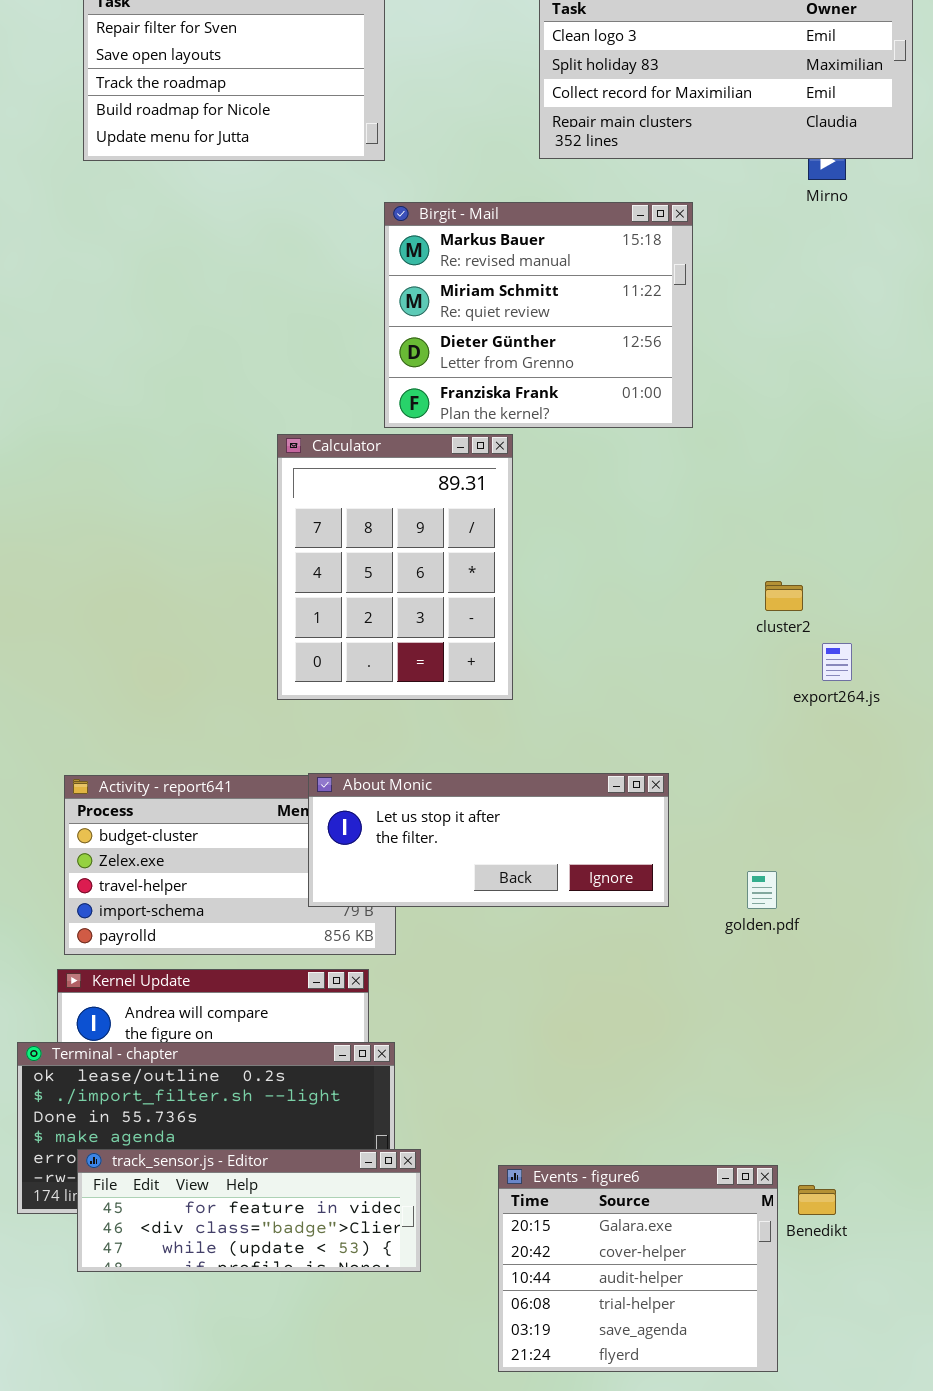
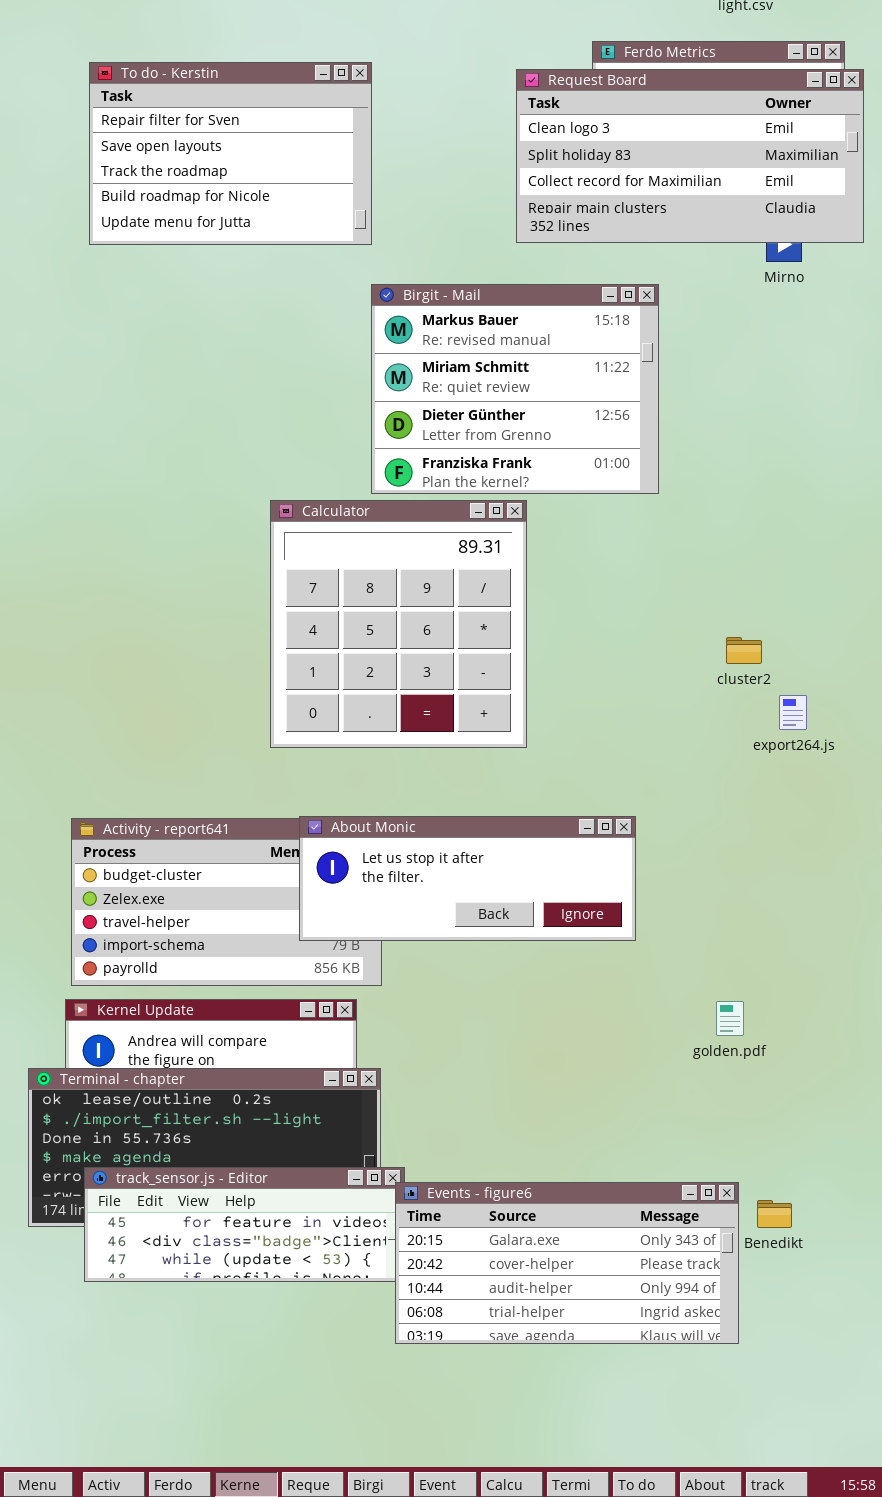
Calculator: [277,434,513,700] -> [270,500,527,748], resized
golden.pdf: [747,871,777,909] -> [716,1001,744,1036], moved
Events - figure6: [498,1165,778,1372] -> [395,1182,739,1344], resized

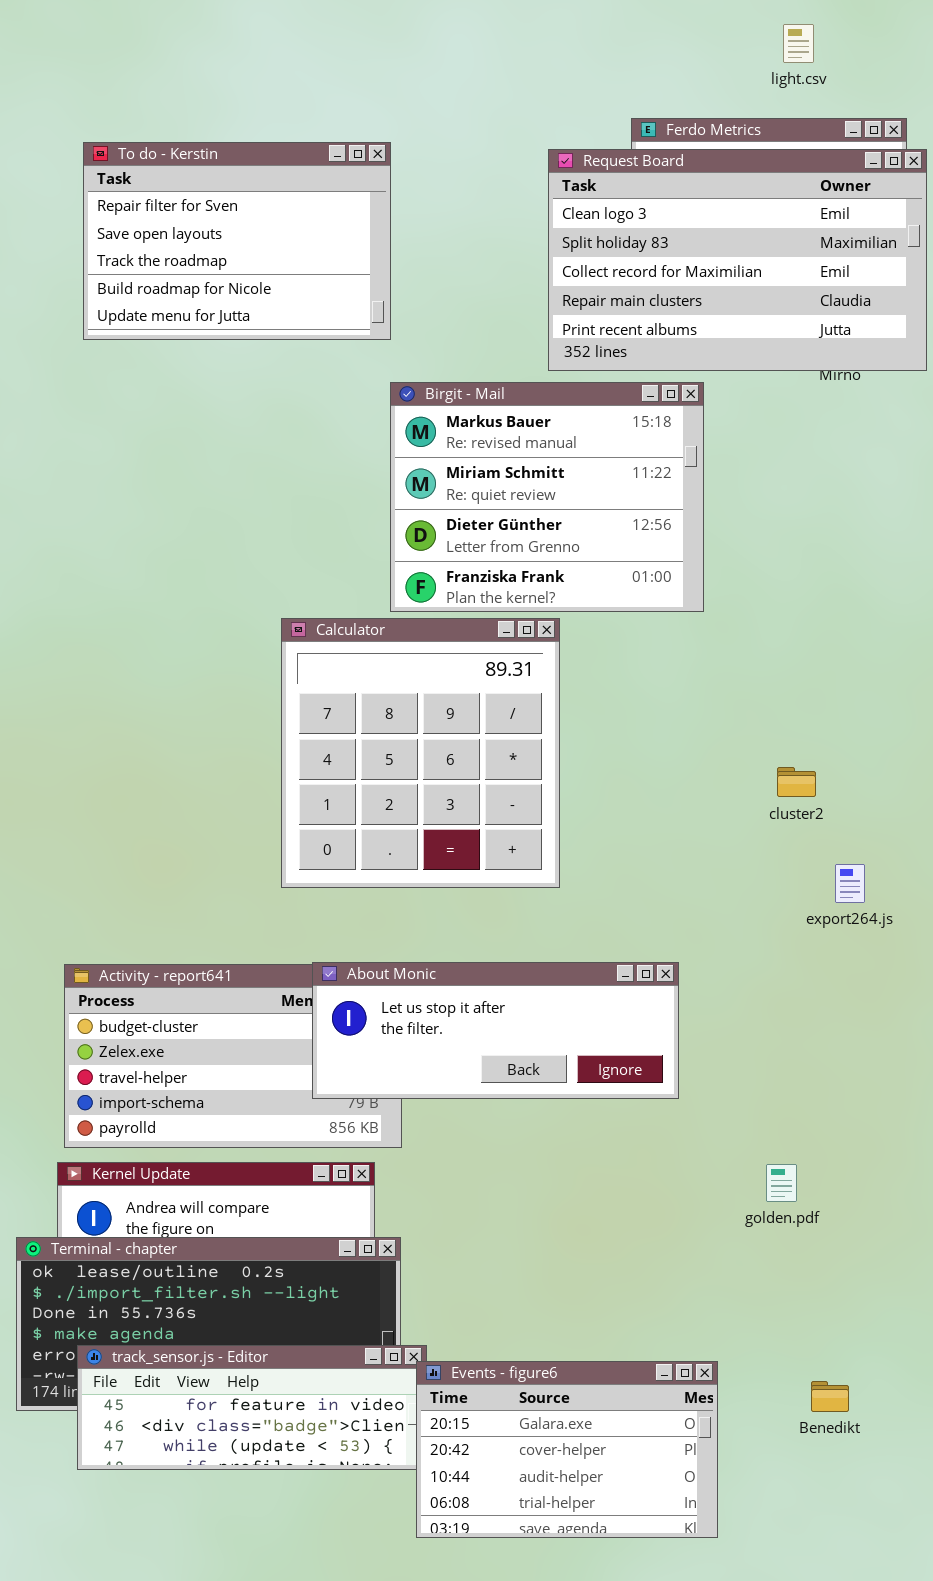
Request Board: [516,69,864,243] -> [548,149,927,371], resized
export264.js: [779,695,807,730] -> [835,864,865,903], moved
Events - figure6: [395,1182,739,1344] -> [416,1361,718,1538], resized

